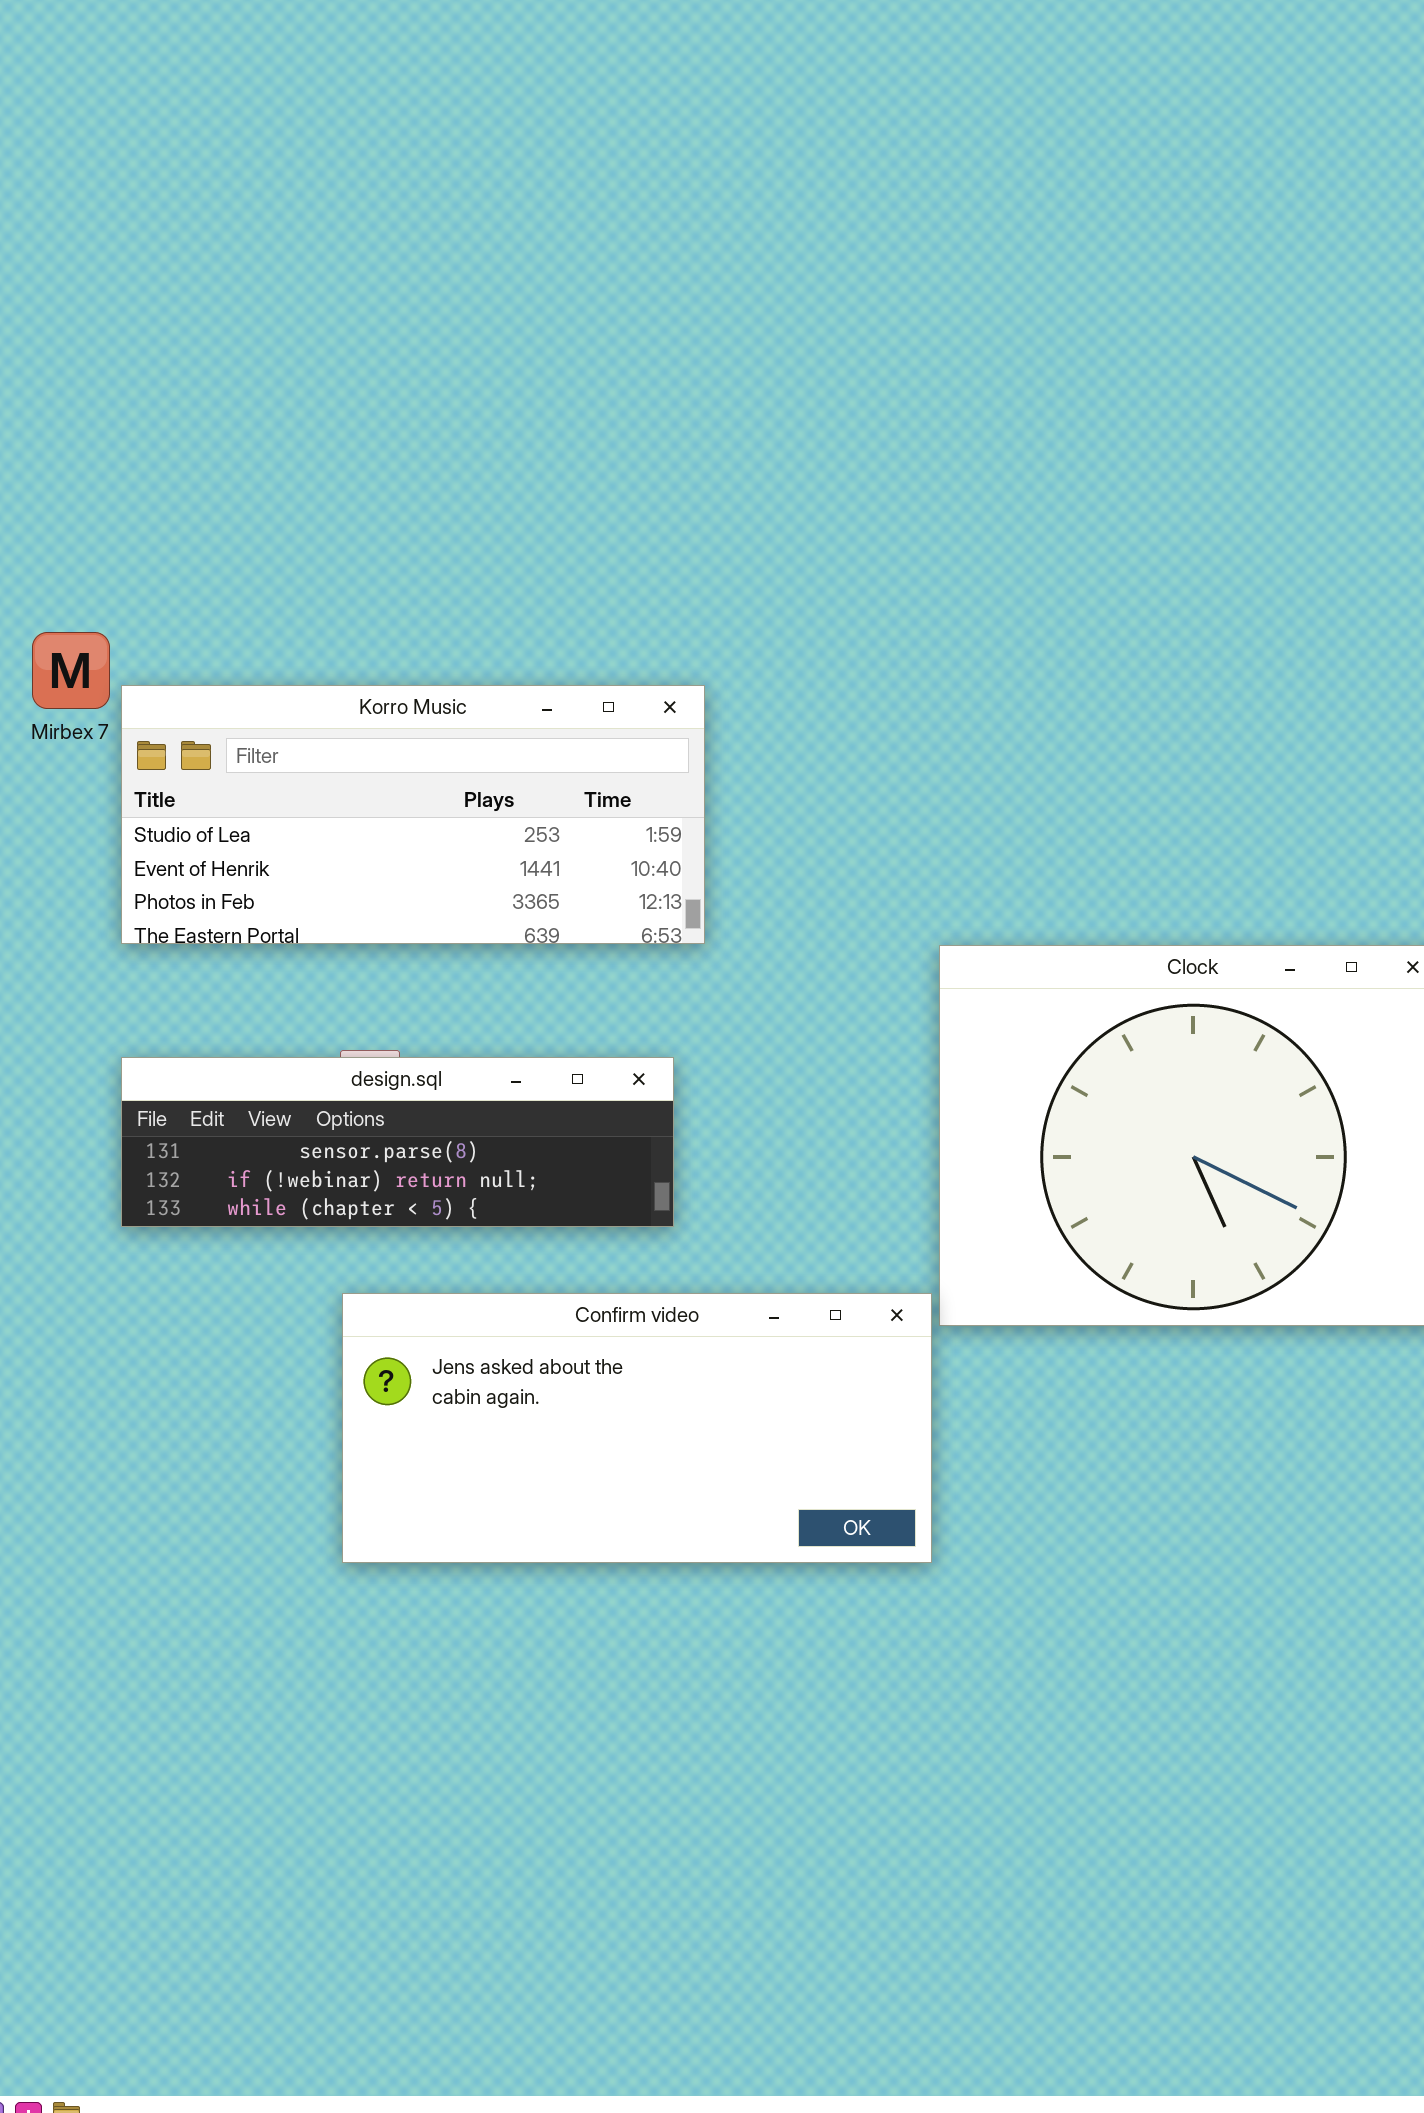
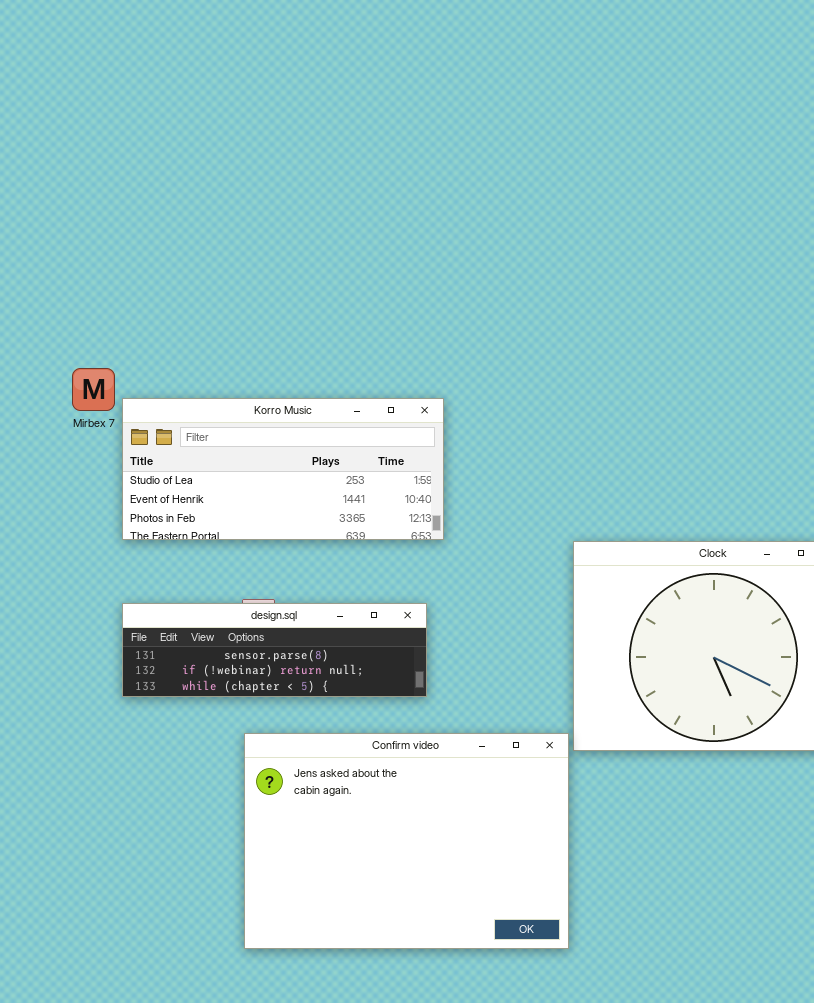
Confirm video: [342,1293,932,1563] -> [244,733,569,949], resized

